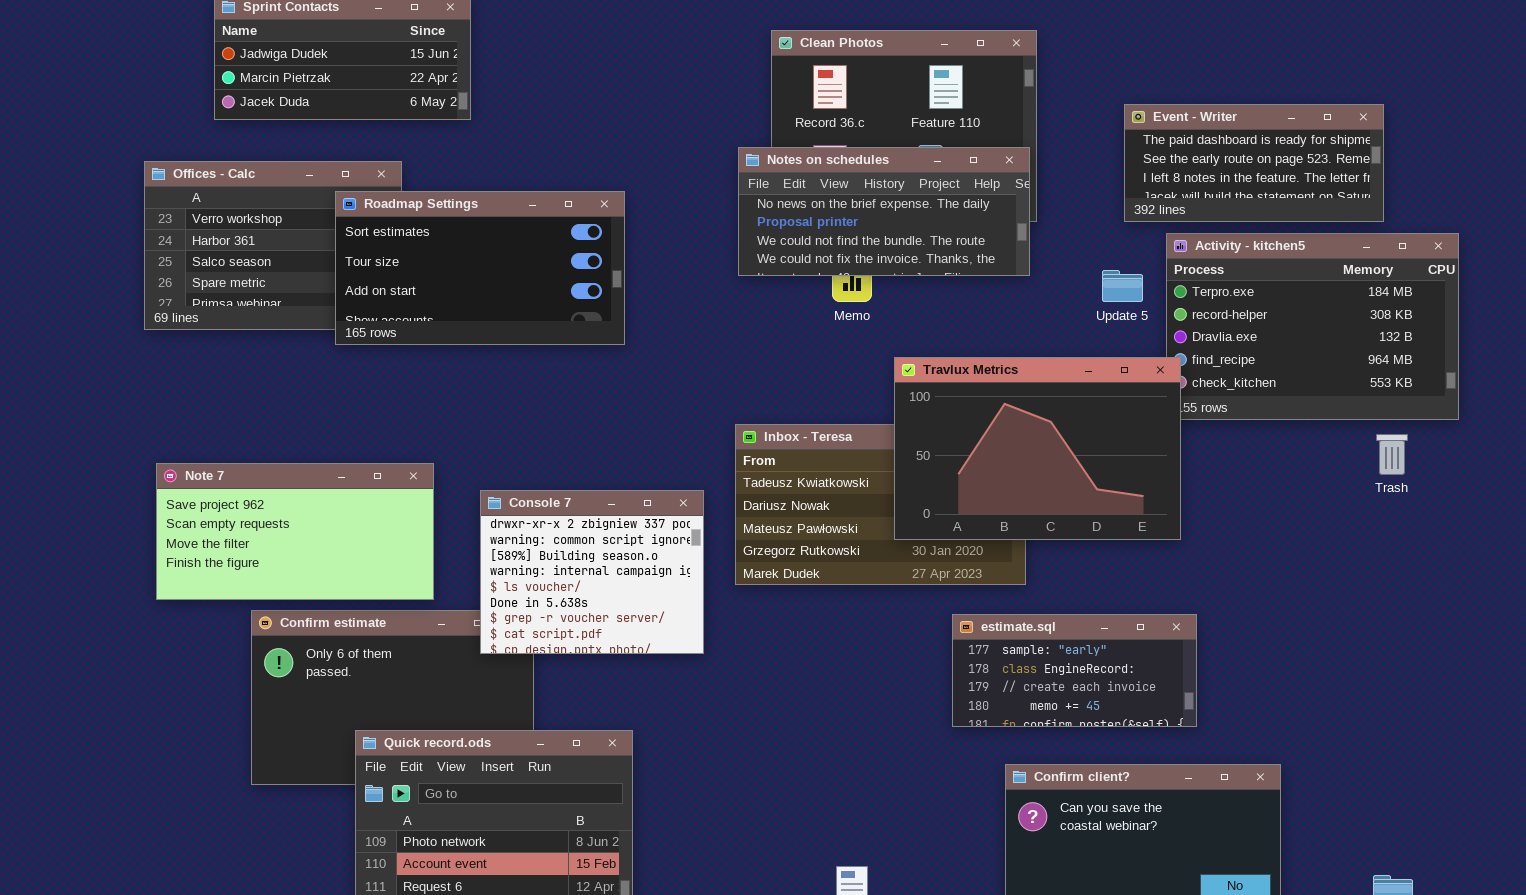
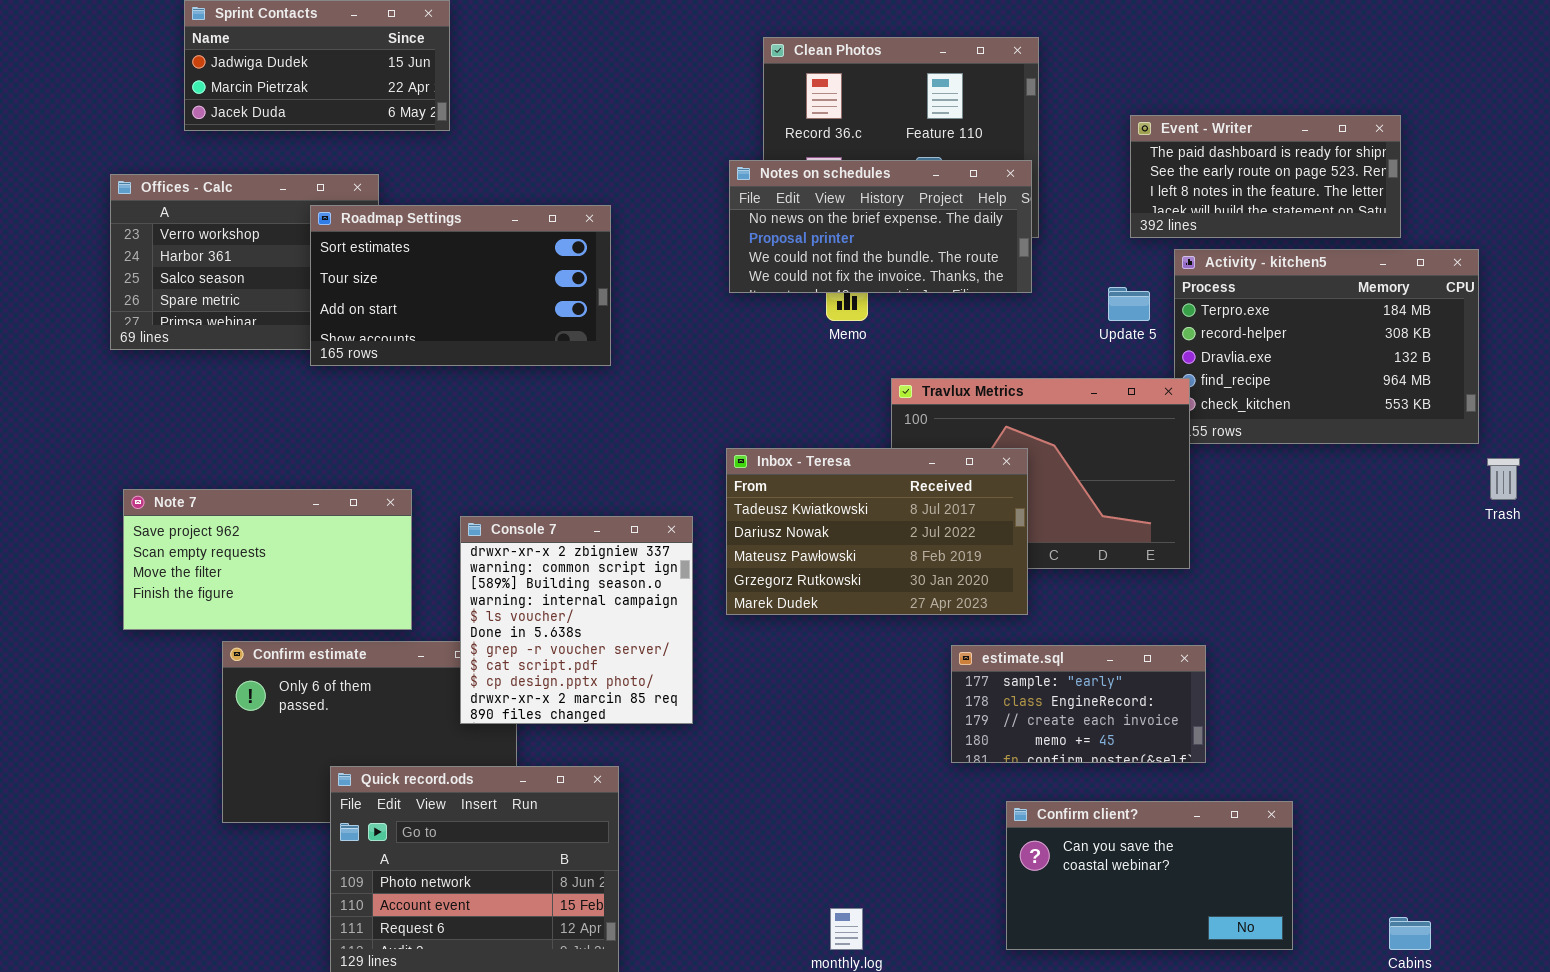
Inbox - Teresa: [735,424,1026,585] -> [726,448,1028,615], raised
Trash: [1376,434,1408,475] -> [1487,458,1520,500], moved
Console 7: [480,490,704,654] -> [460,516,693,724], resized

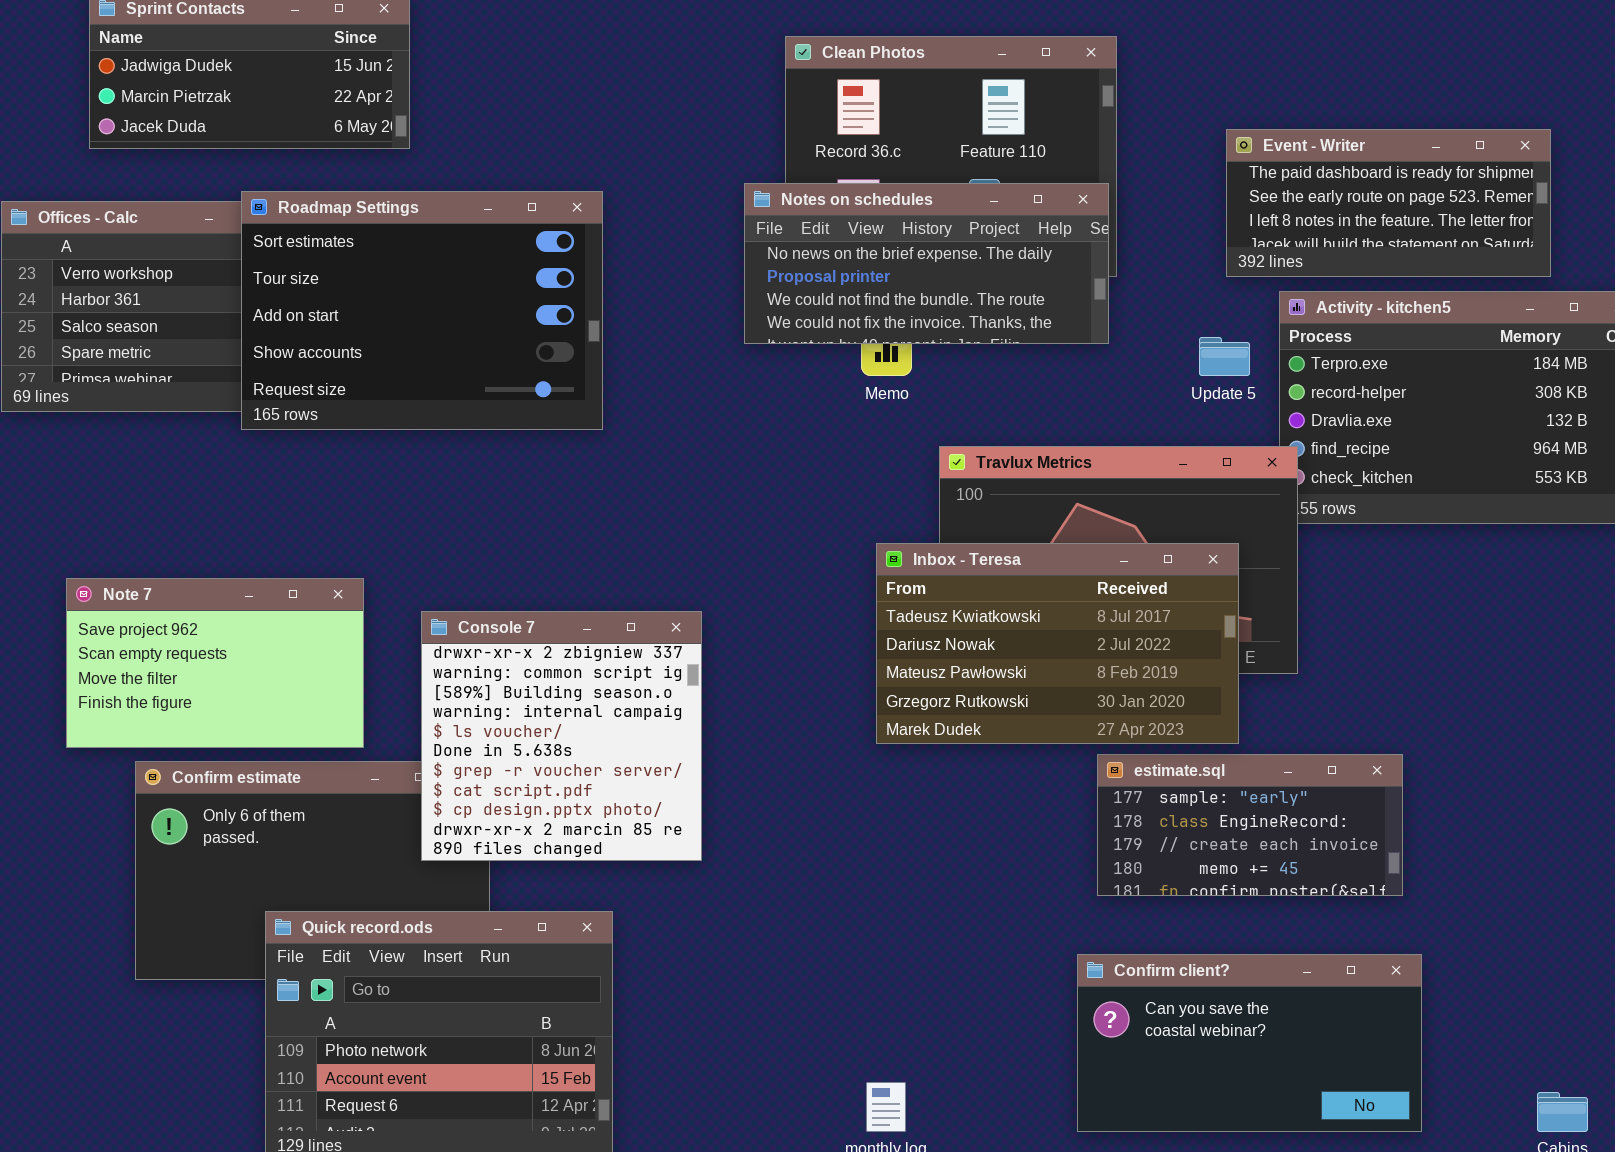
Roadmap Settings: [310,205,611,366] -> [241,191,603,430], resized
Inbox - Teresa: [726,448,1028,615] -> [876,543,1239,744], moved
Note 7: [123,489,412,630] -> [66,578,364,748], resized
estimate.sql: [951,645,1206,763] -> [1097,754,1403,896], moved

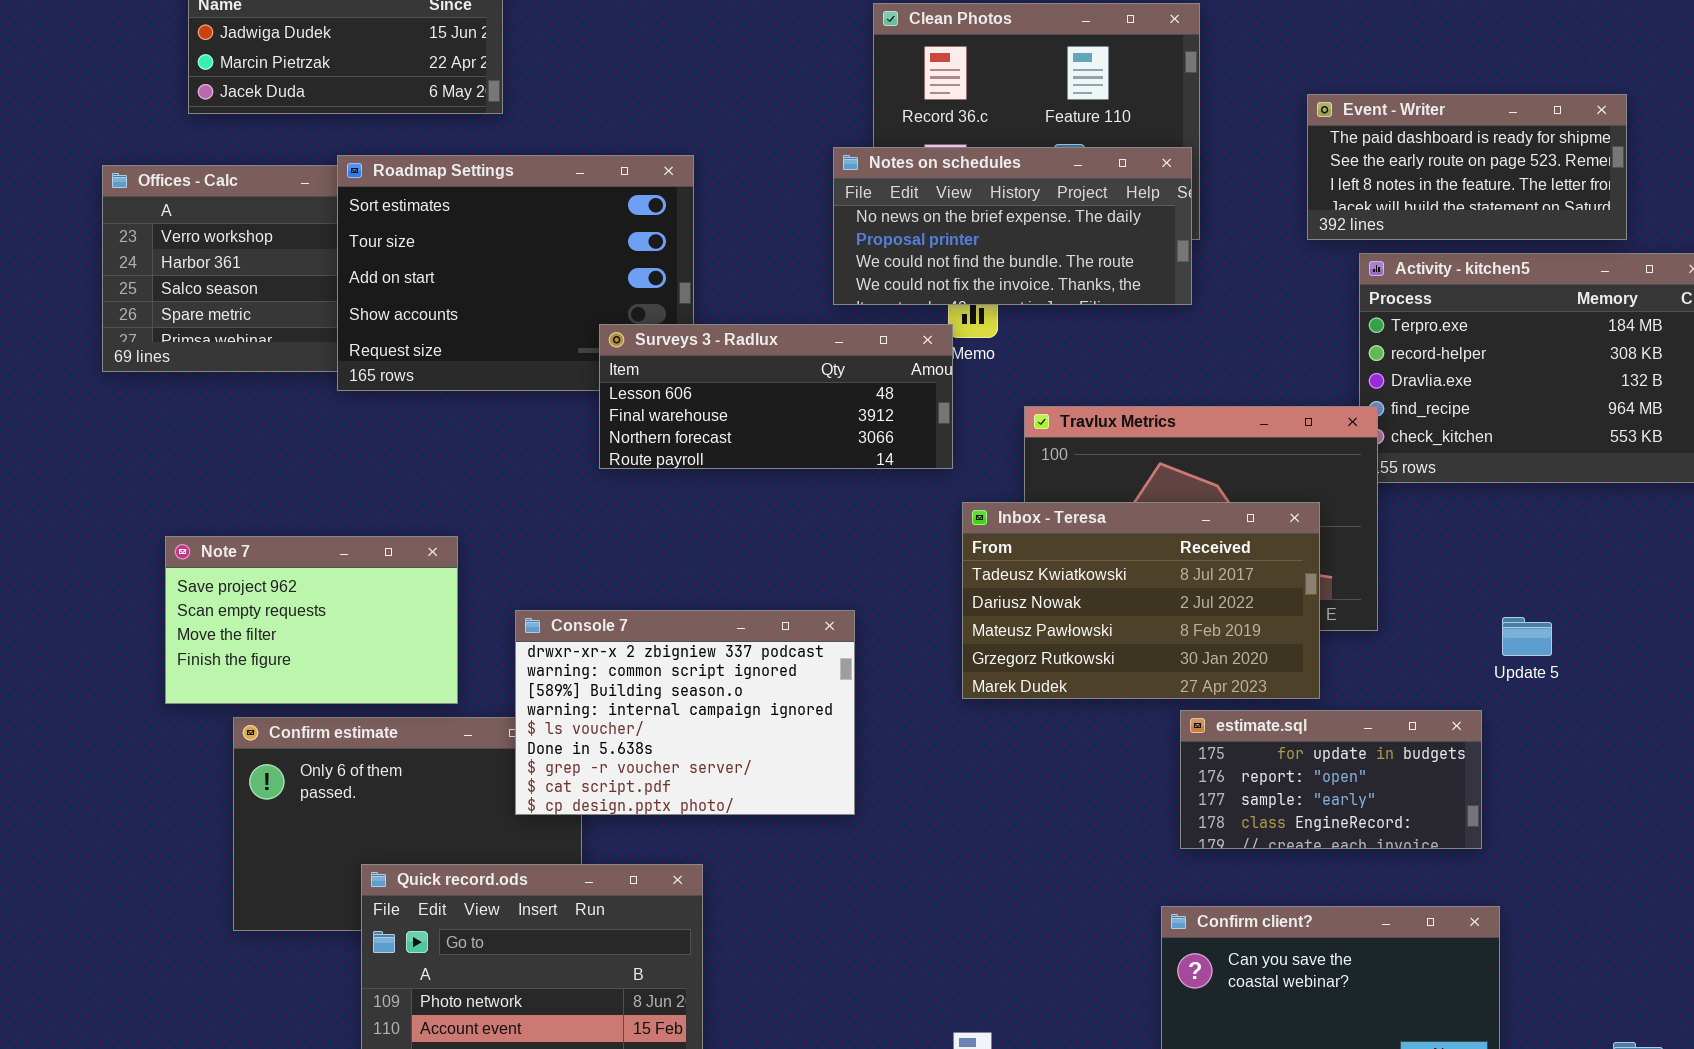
Update 5: [1199,337,1250,376] -> [1502,617,1552,656], moved
Surveys 3 - Radlux: none -> [599,324,953,469], opened
Console 7: [421,611,702,861] -> [515,610,855,815], resized
estimate.sql: [1097,754,1403,896] -> [1180,710,1482,849], scrolled up 2 rows

